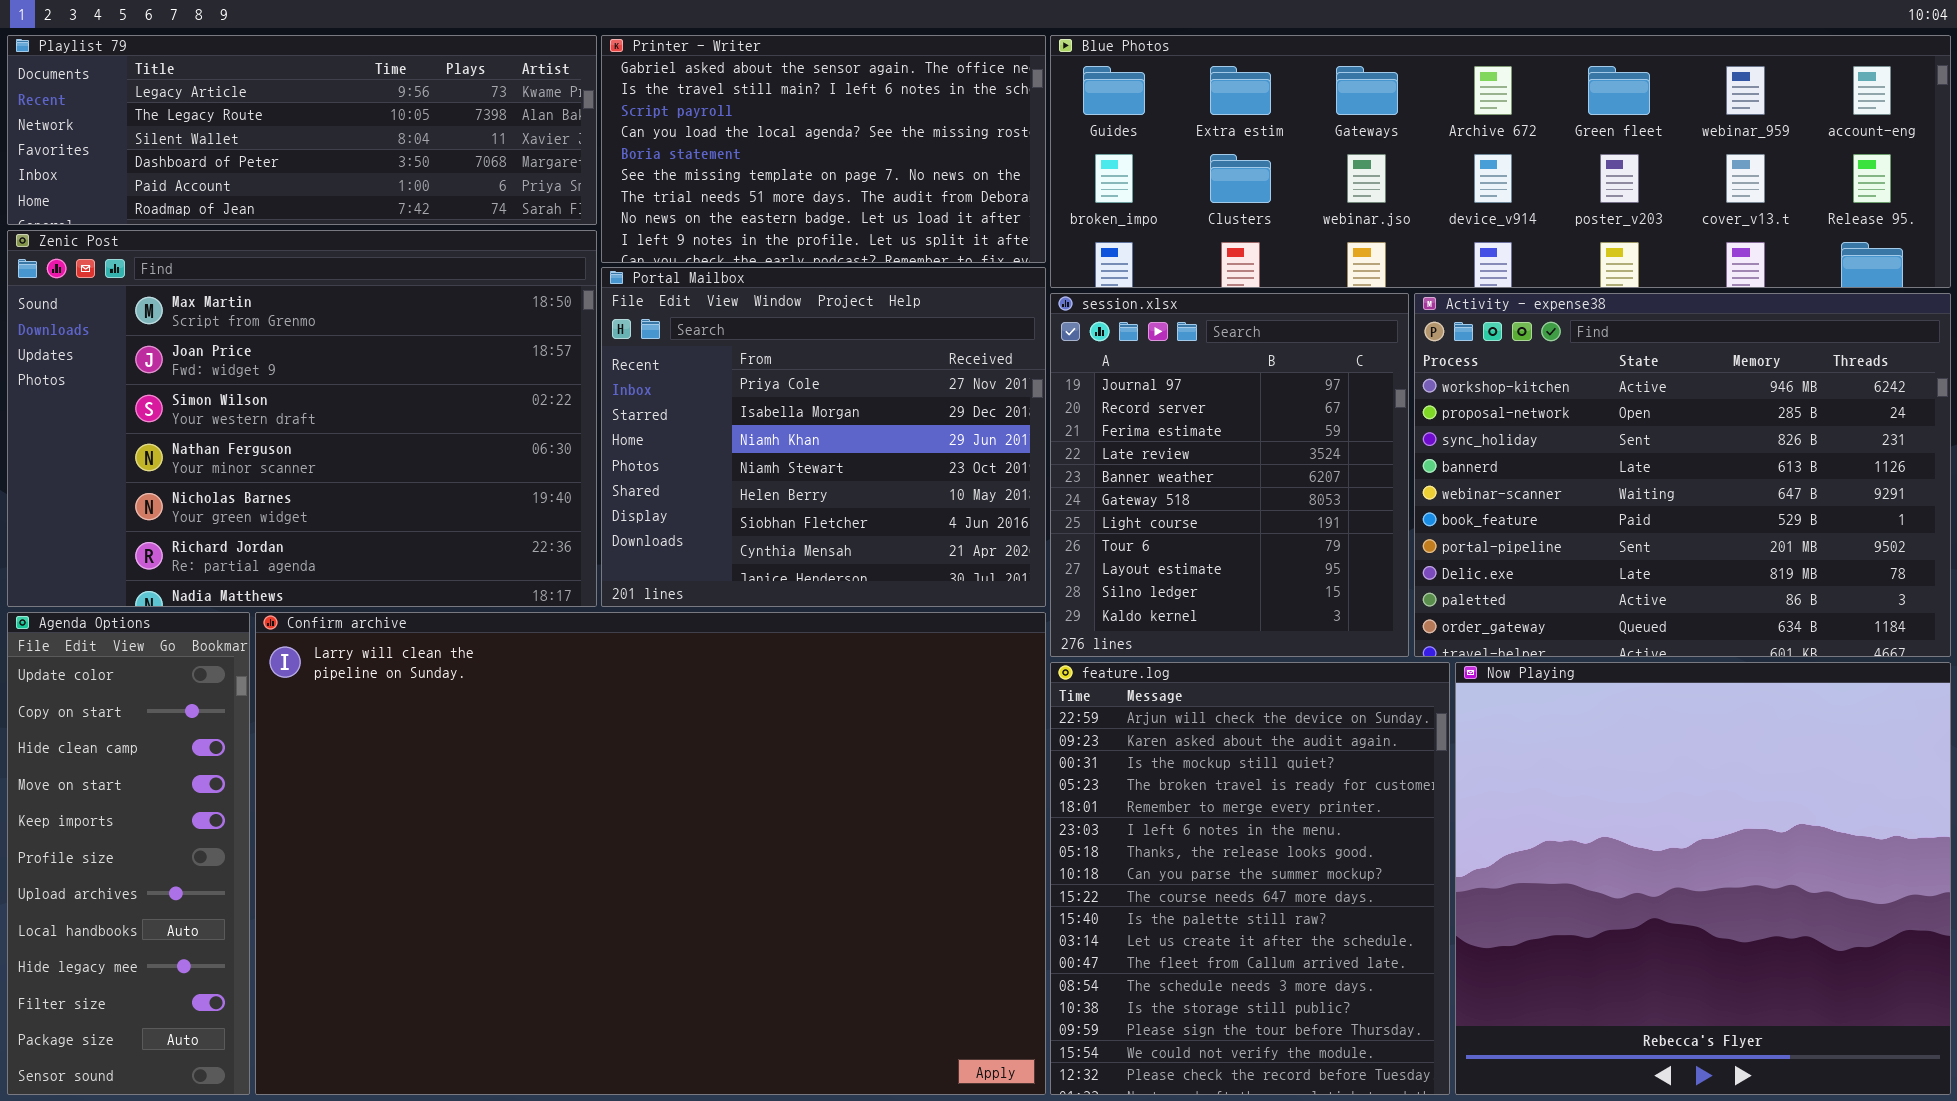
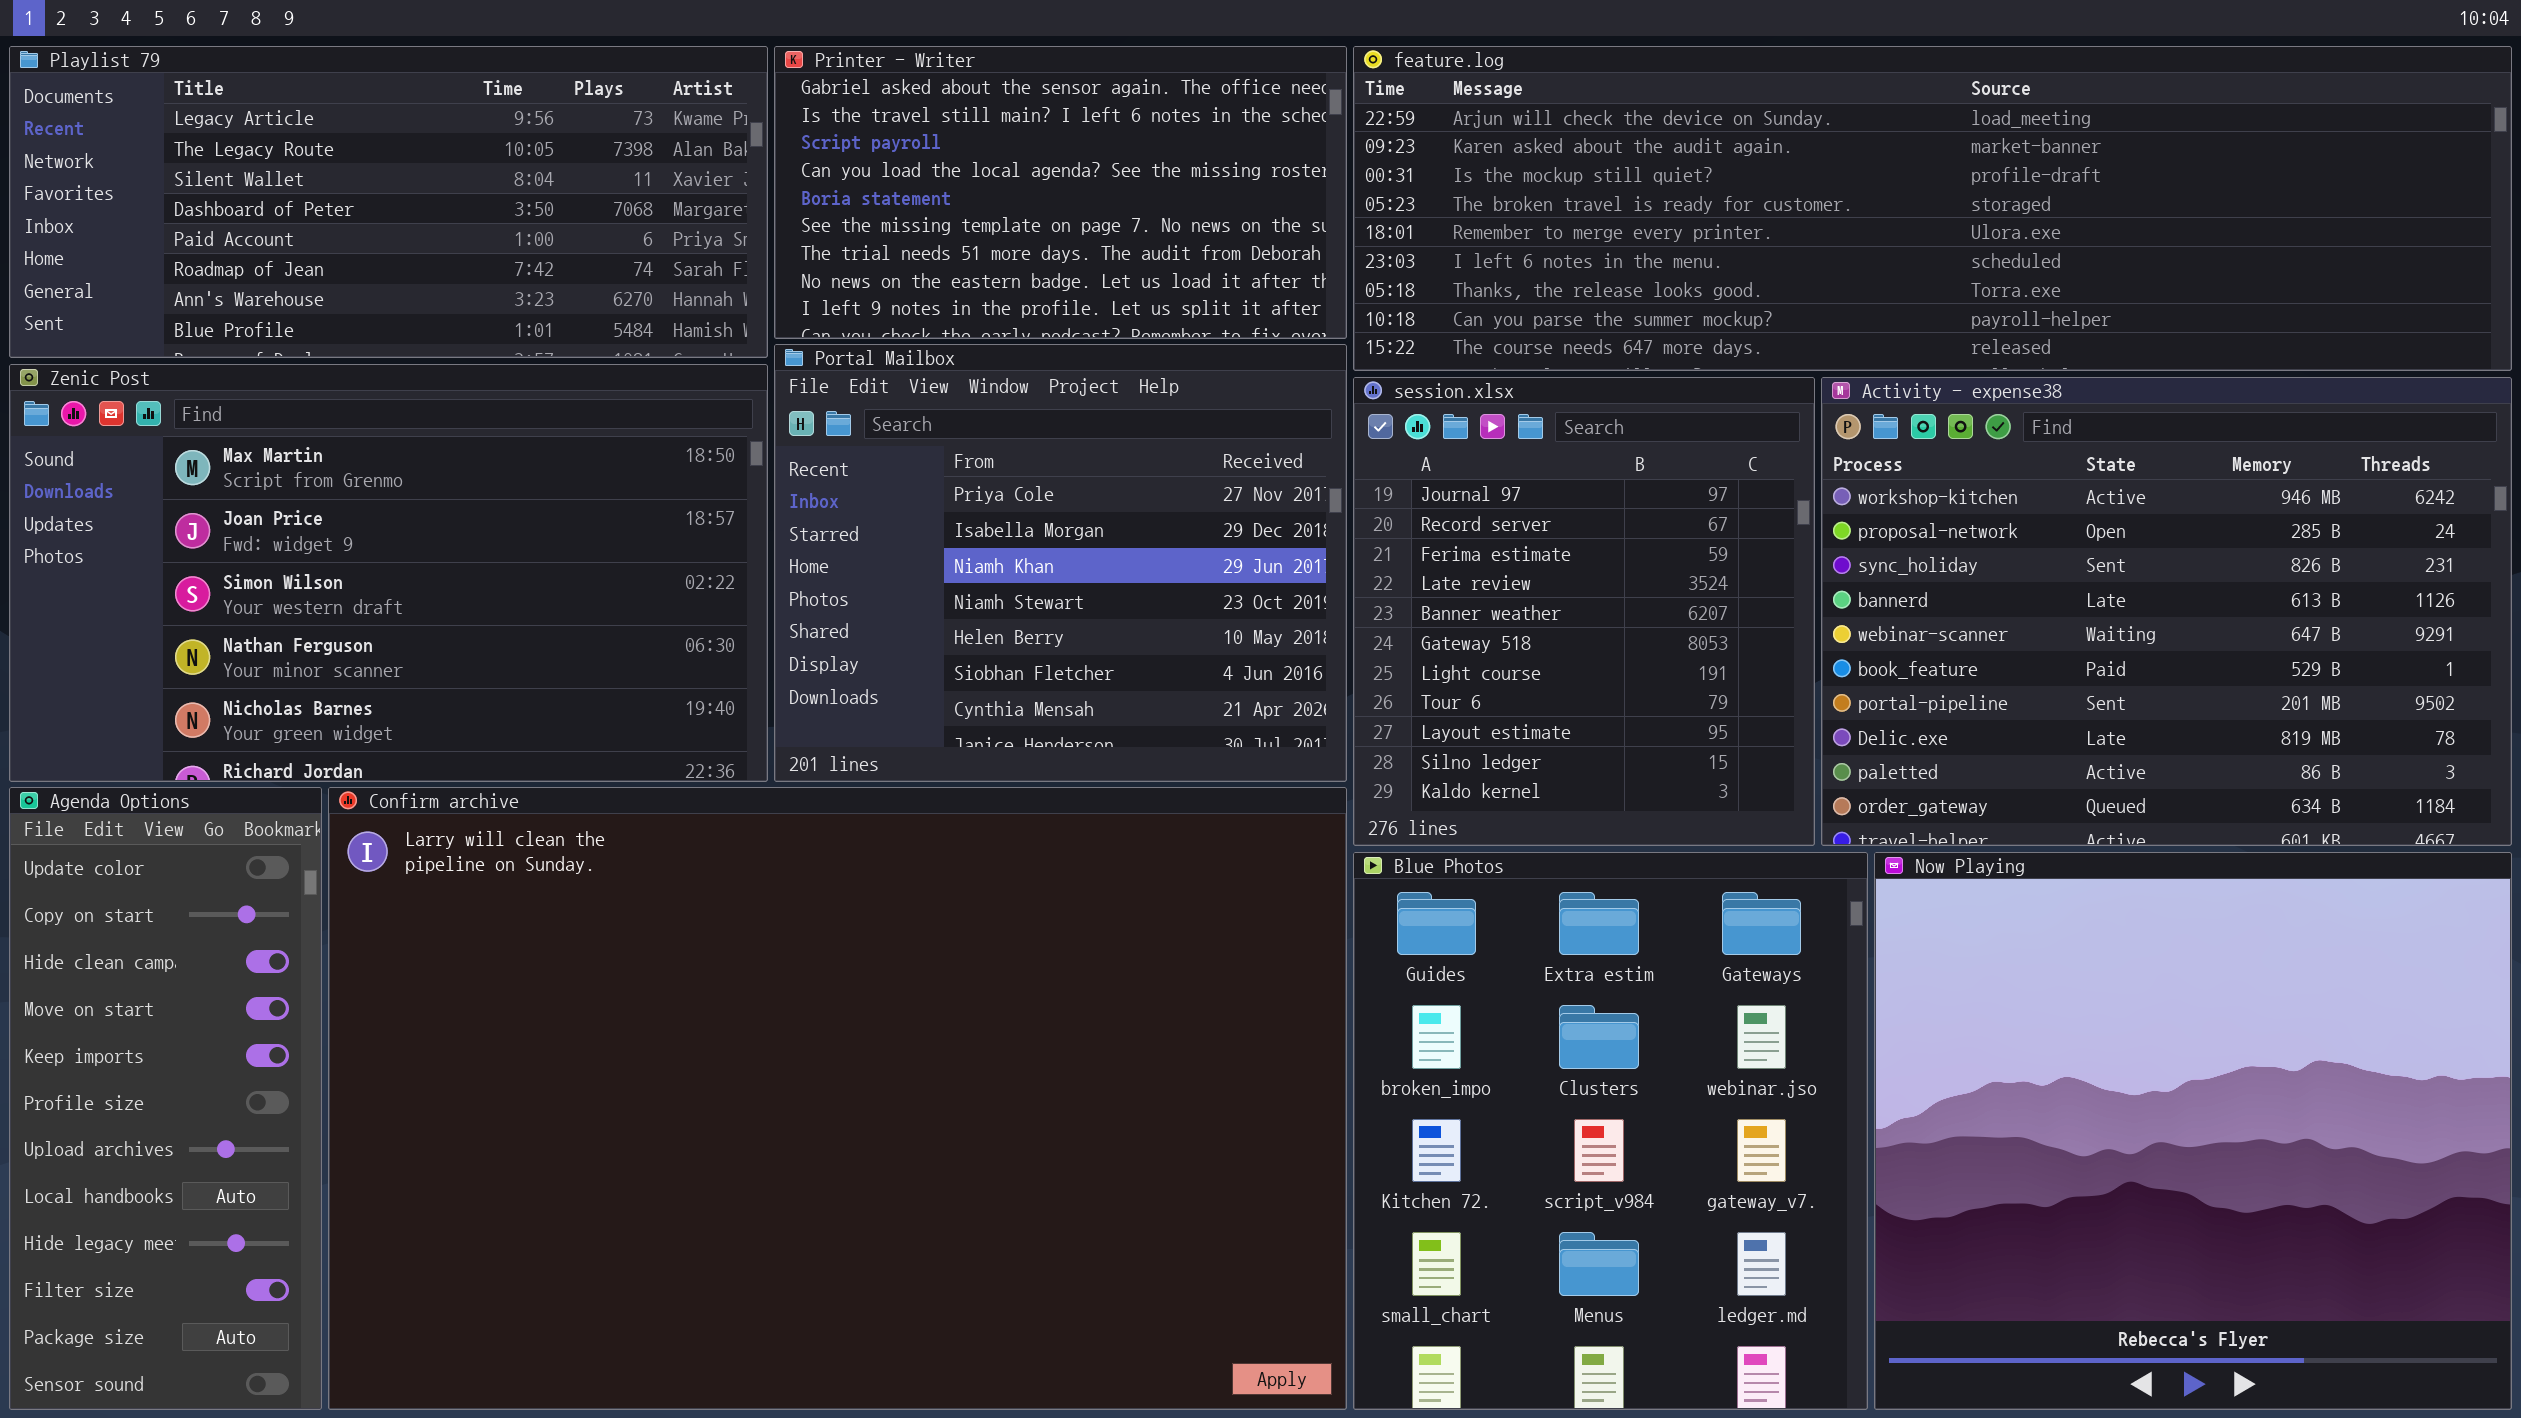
Playlist 79: [7,35,597,225] -> [9,46,768,358], resized
Blue Photos: [1050,35,1951,288] -> [1353,852,1868,1410], moved, resized
Zenic Post: [7,230,597,607] -> [9,364,768,782], resized
feature.log: [1050,662,1450,1095] -> [1353,46,2512,371], moved, resized

